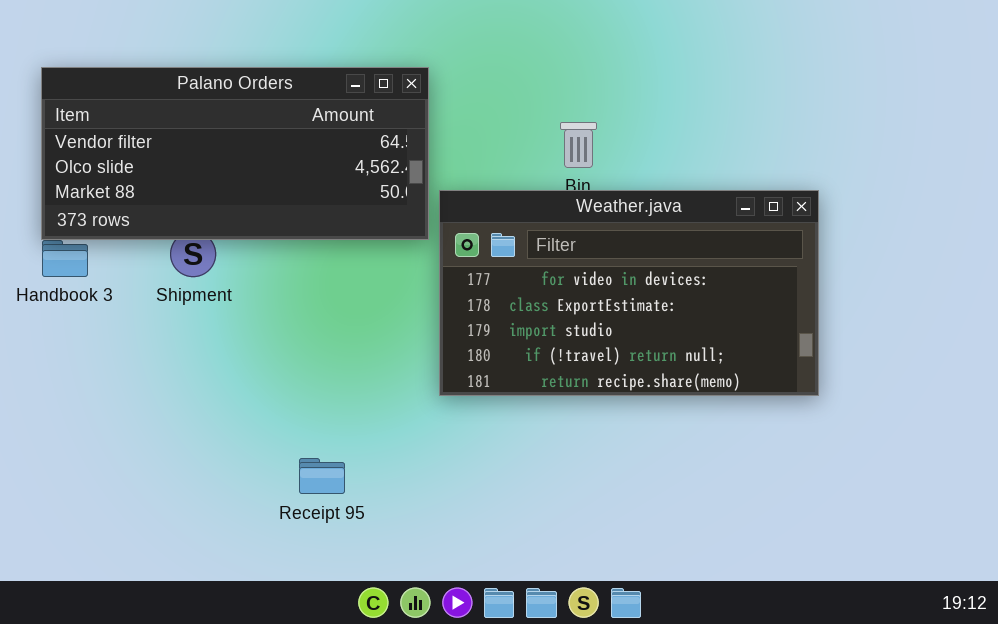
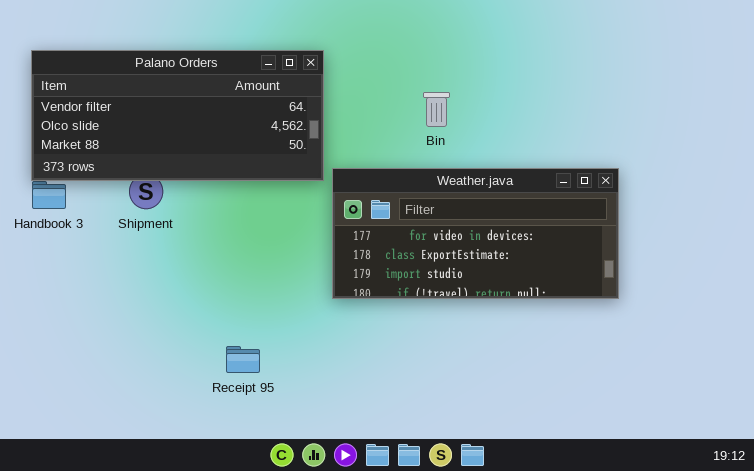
Weather.java: [439,190,819,396] -> [332,168,619,299], resized

